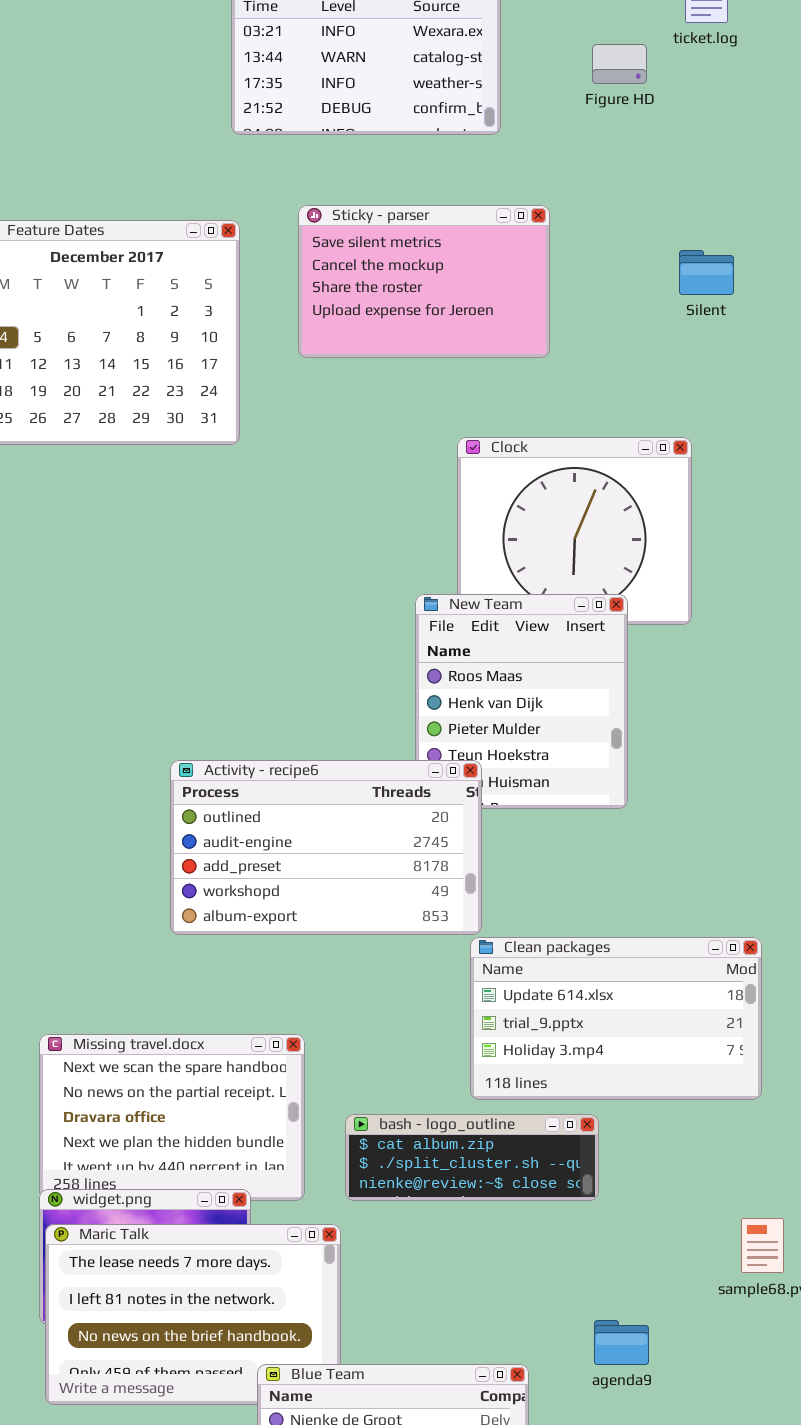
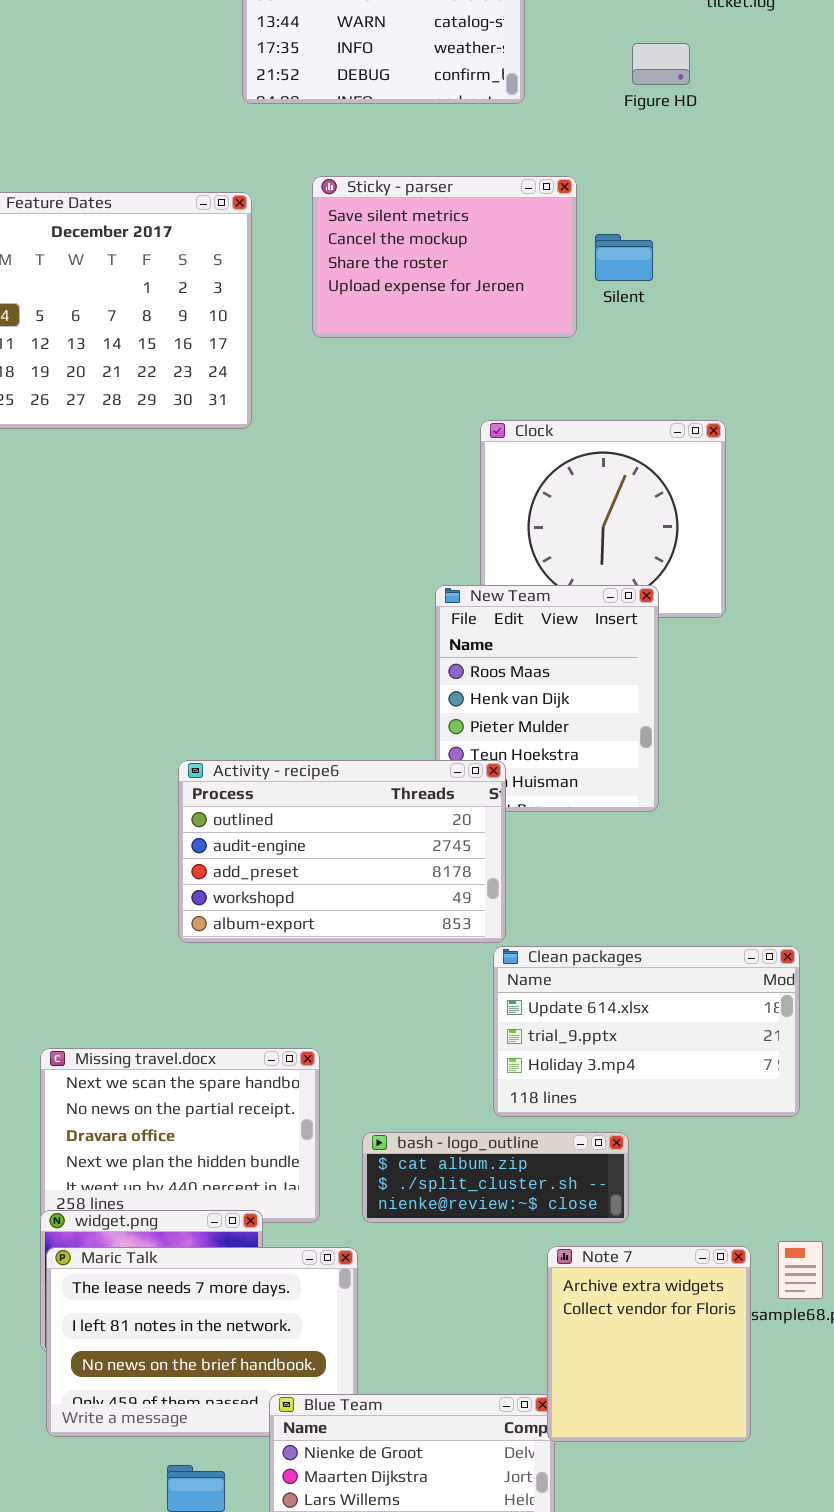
Figure HD: [592,44,647,84] -> [632,43,690,85], moved
Silent: [679,250,734,295] -> [595,234,653,281], moved
Note 7: none -> [547,1246,751,1442], opened

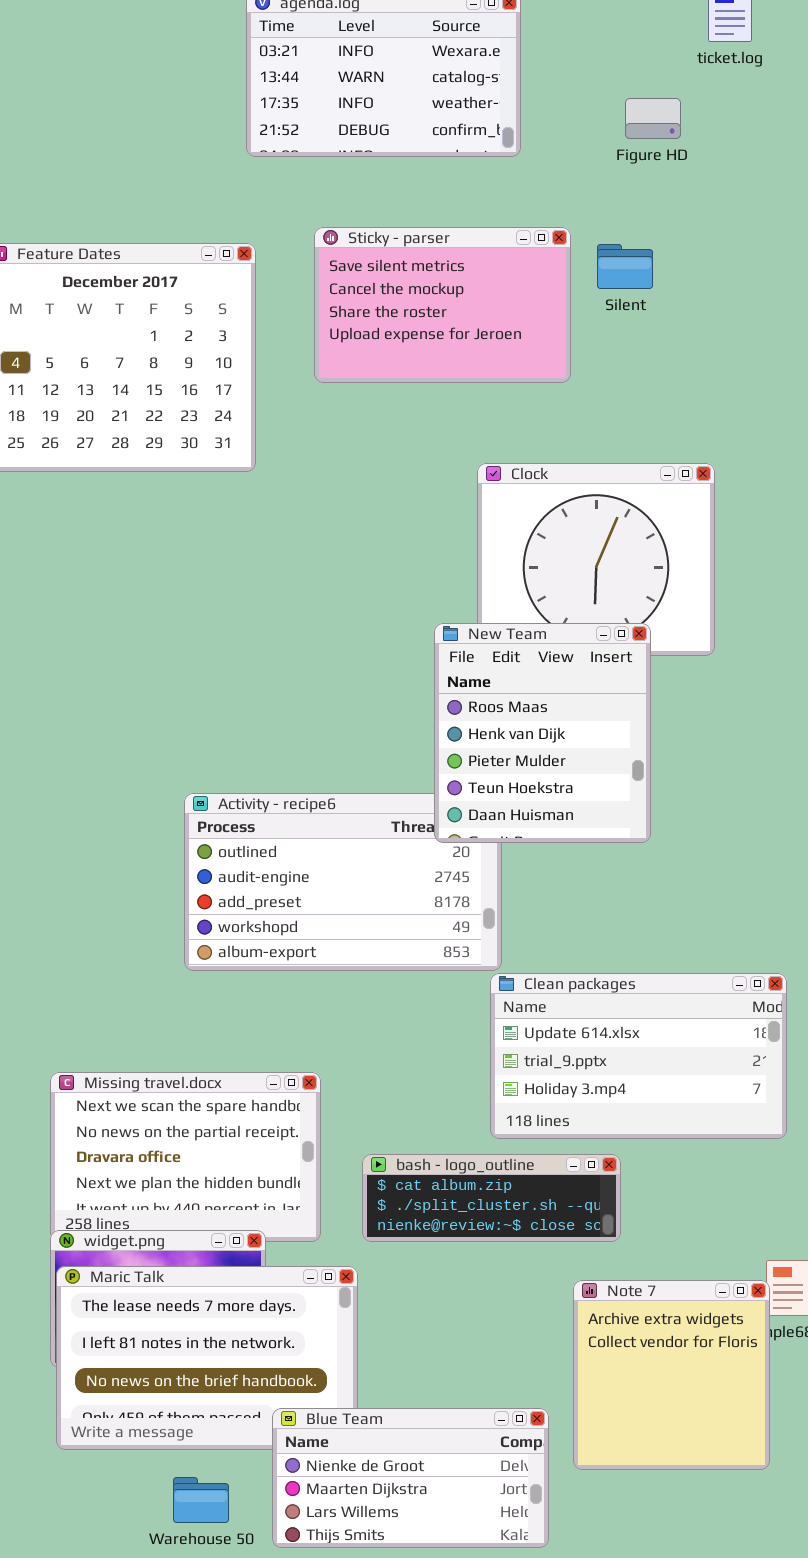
Silent: [595,234,653,281] -> [597,244,653,289], moved
New Team: [435,585,659,812] -> [434,623,651,843], raised
Note 7: [547,1246,751,1442] -> [573,1280,770,1470], moved

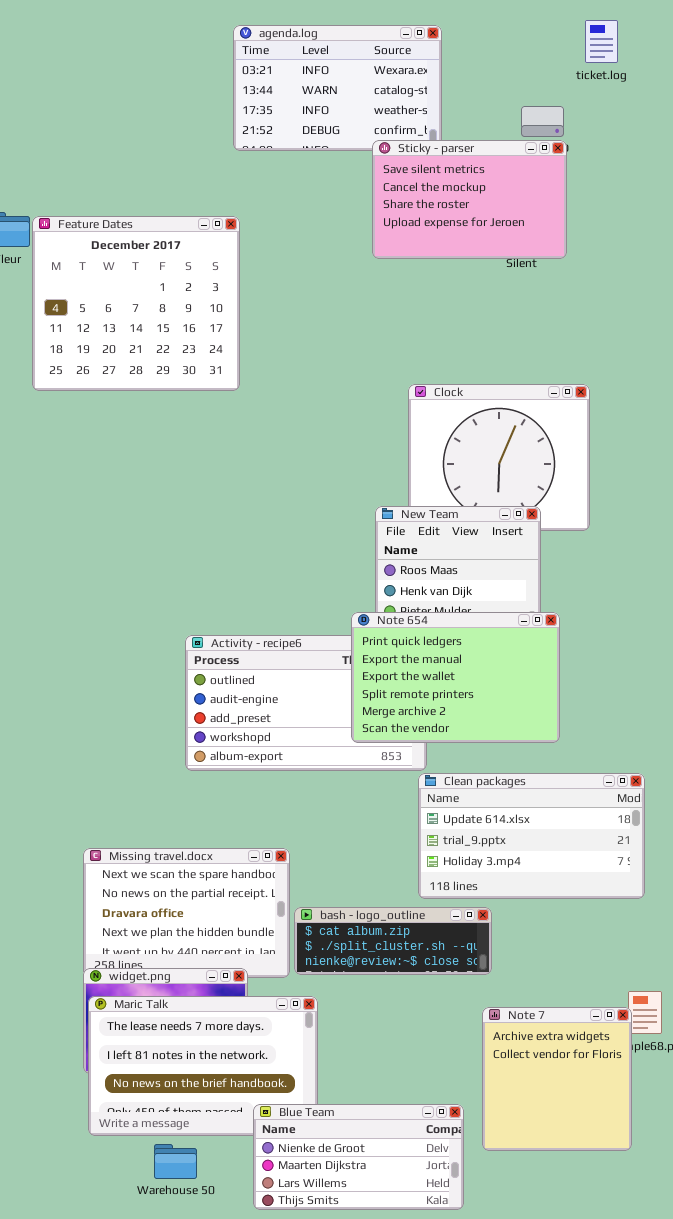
Sticky - parser: [314,227,571,383] -> [372,140,567,259], moved
Note 654: none -> [351,612,560,743], opened
bash - logo_outline: [362,1154,621,1242] -> [294,907,492,975], moved
Warehouse 50: [173,1477,229,1523] -> [154,1144,197,1179], moved

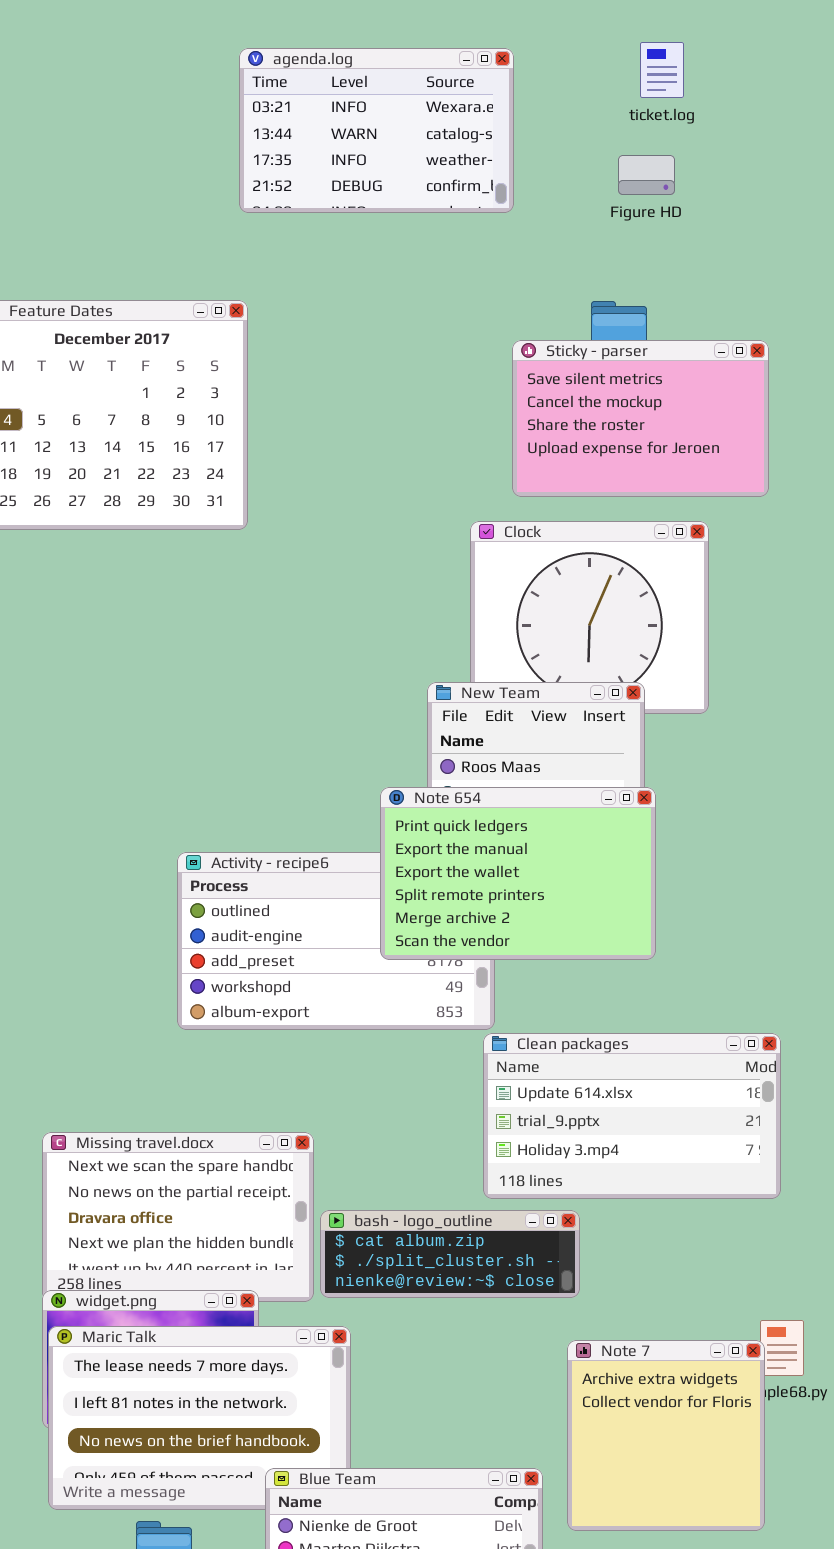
ticket.log: [585,20,618,63] -> [640,42,684,98], moved
Sticky - parser: [372,140,567,259] -> [512,340,769,497], moved
Note 654: [351,612,560,743] -> [380,787,656,960], moved

